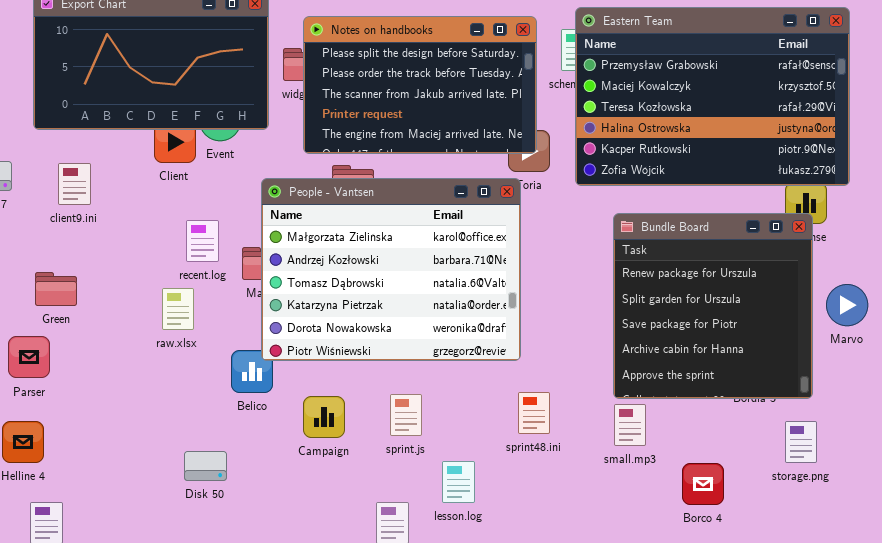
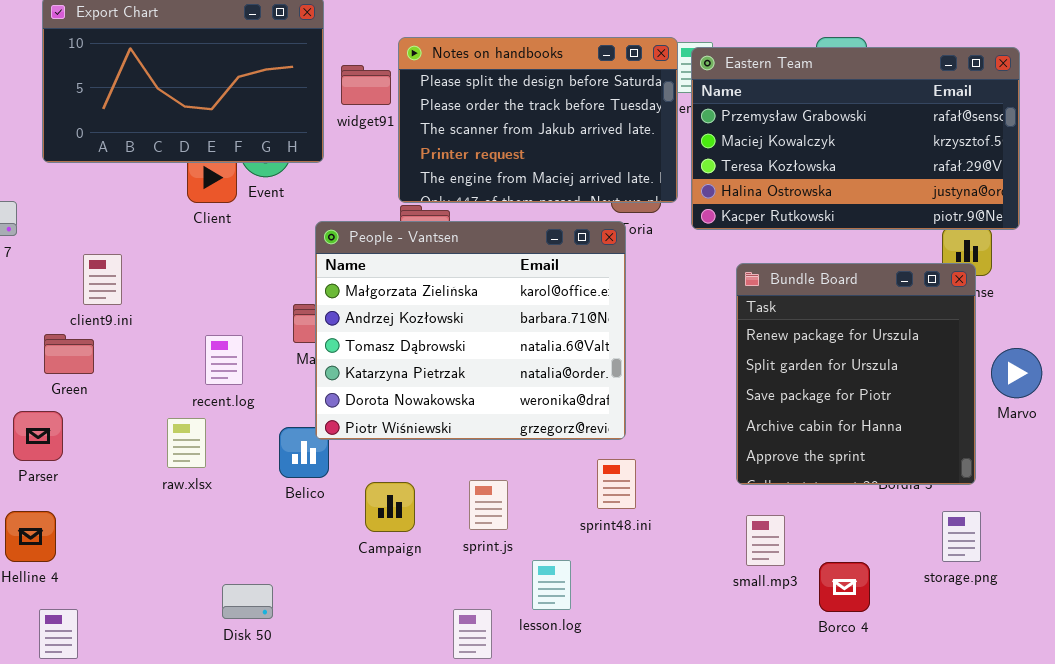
Eastern Team: [575,7,850,186] -> [691,47,1020,230], resized
Notes on handbooks: [303,16,537,154] -> [398,37,678,203], moved
client9.ini: [58,163,91,205] -> [83,254,122,305], moved
recent.log: [186,220,219,262] -> [205,335,243,385], moved
raw.xlsx: [162,288,194,330] -> [167,418,206,468], moved
sprint48.ini: [518,392,550,434] -> [597,459,636,509], moved
small.mp3: [614,404,646,446] -> [746,515,785,566], moved
Disk 50: [184,451,227,481] -> [222,584,273,619], moved

